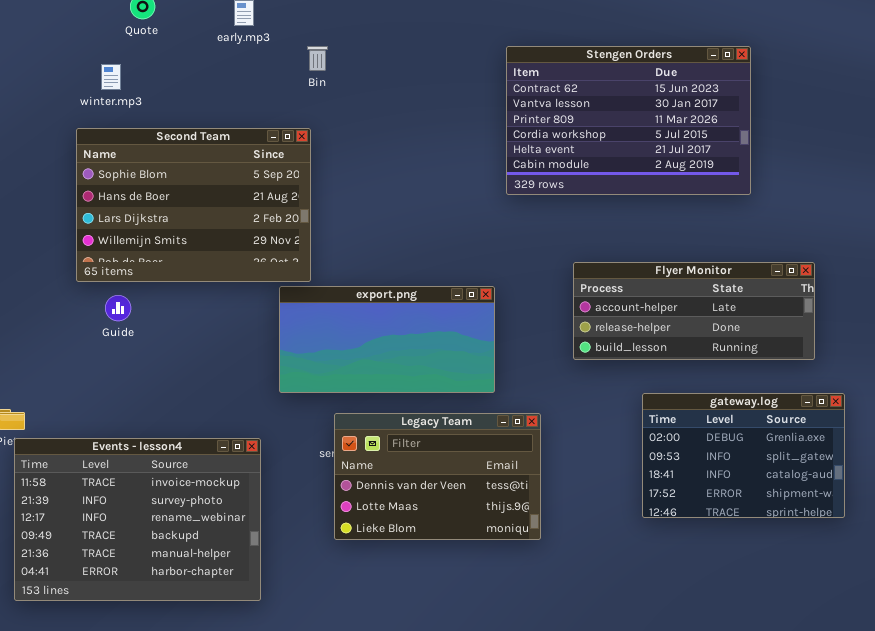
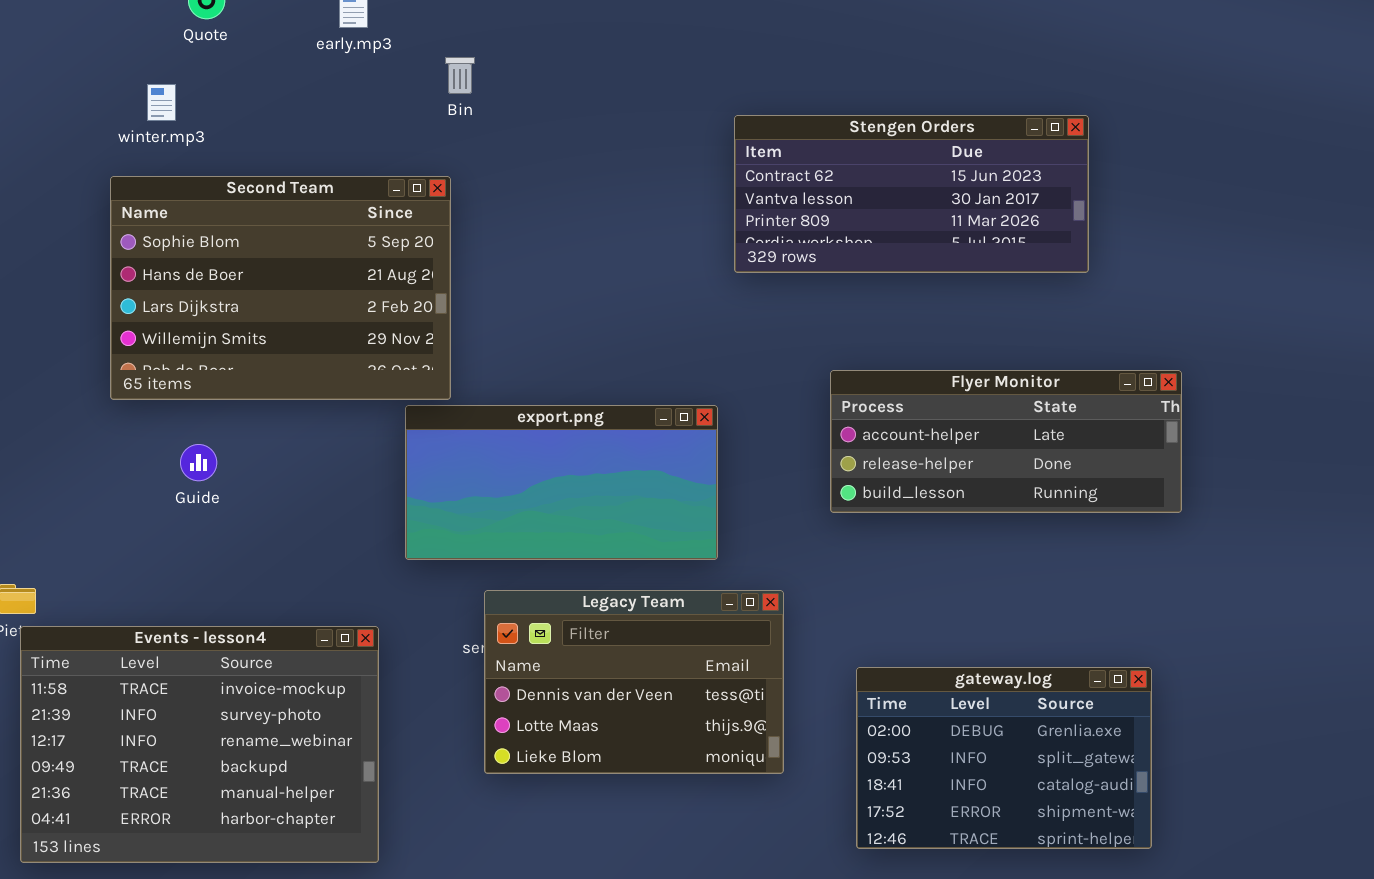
Stengen Orders: [506,46,751,195] -> [734,115,1089,273], resized
Guide: [105,295,131,321] -> [180,444,217,481], moved
gateway.log: [642,393,845,518] -> [856,667,1152,849], moved

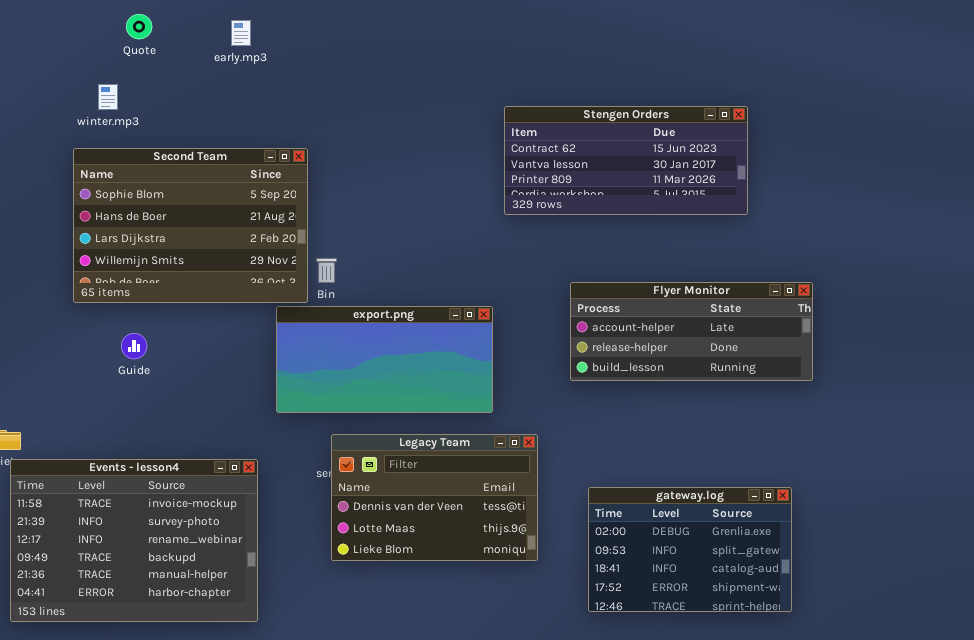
Bin: [445,57,475,94] -> [316,258,337,283], moved

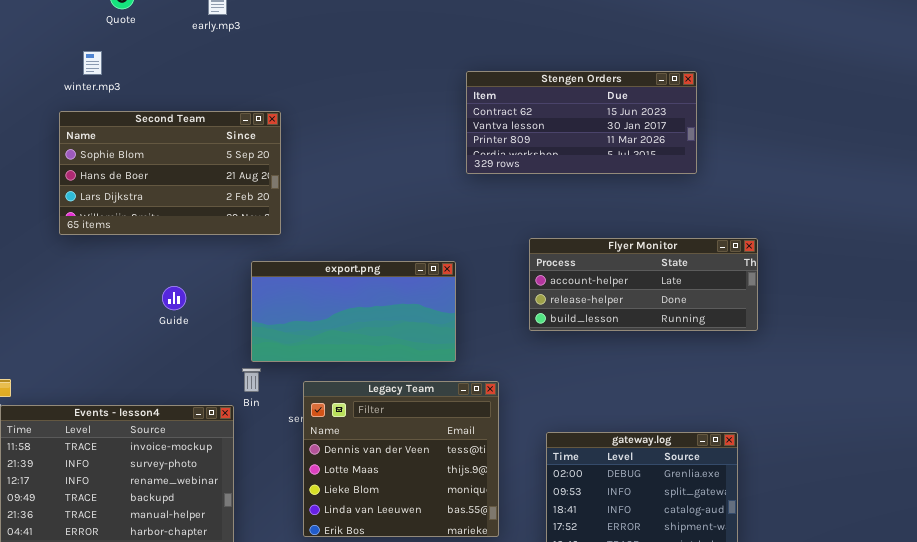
Second Team: [73,148,308,303] -> [59,111,281,235], resized
Bin: [316,258,337,283] -> [242,368,261,392], moved
Guide: [121,333,147,359] -> [162,286,186,310], moved
Legacy Team: [331,434,538,561] -> [303,381,499,537], resized

